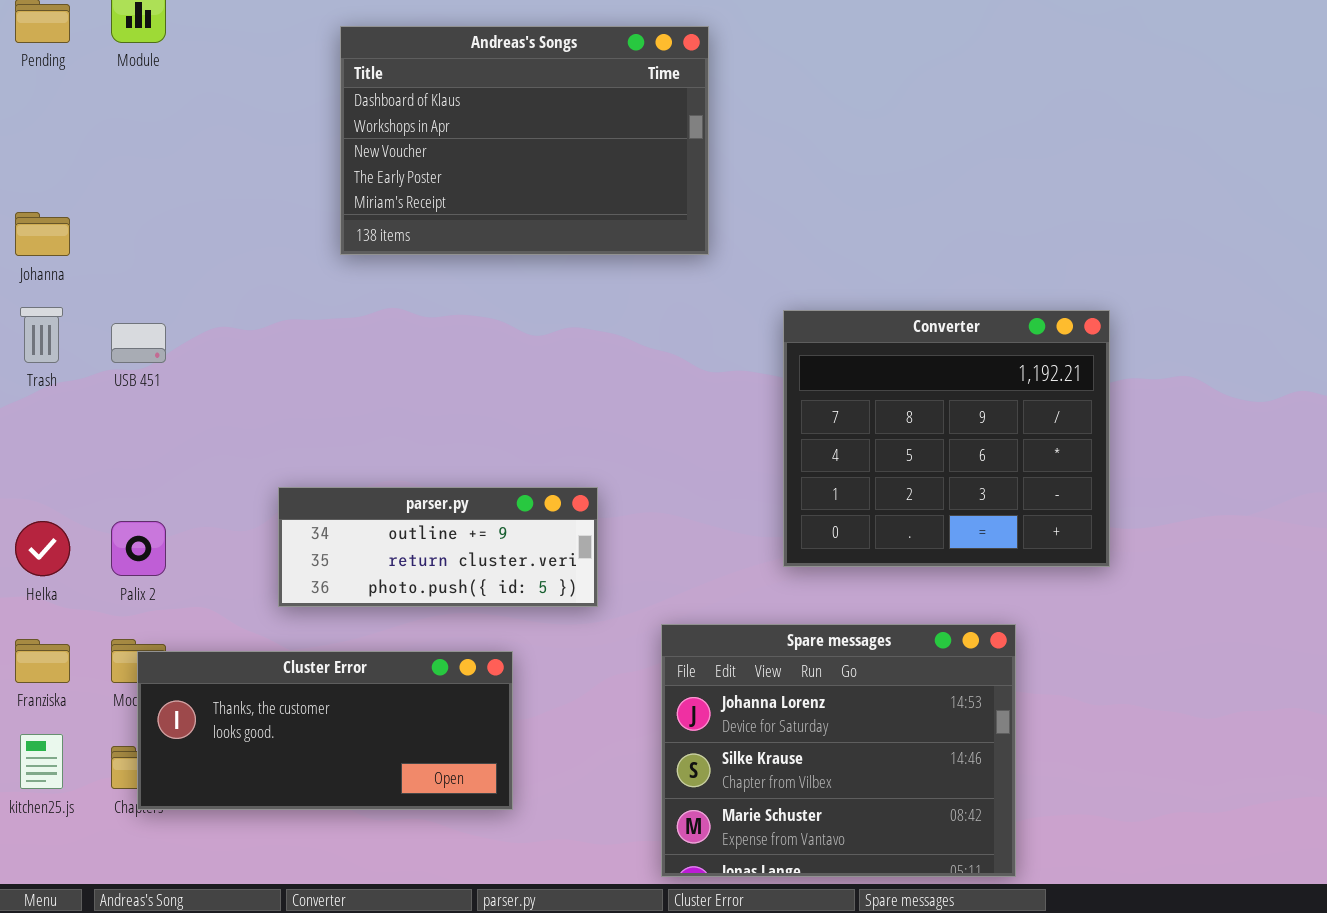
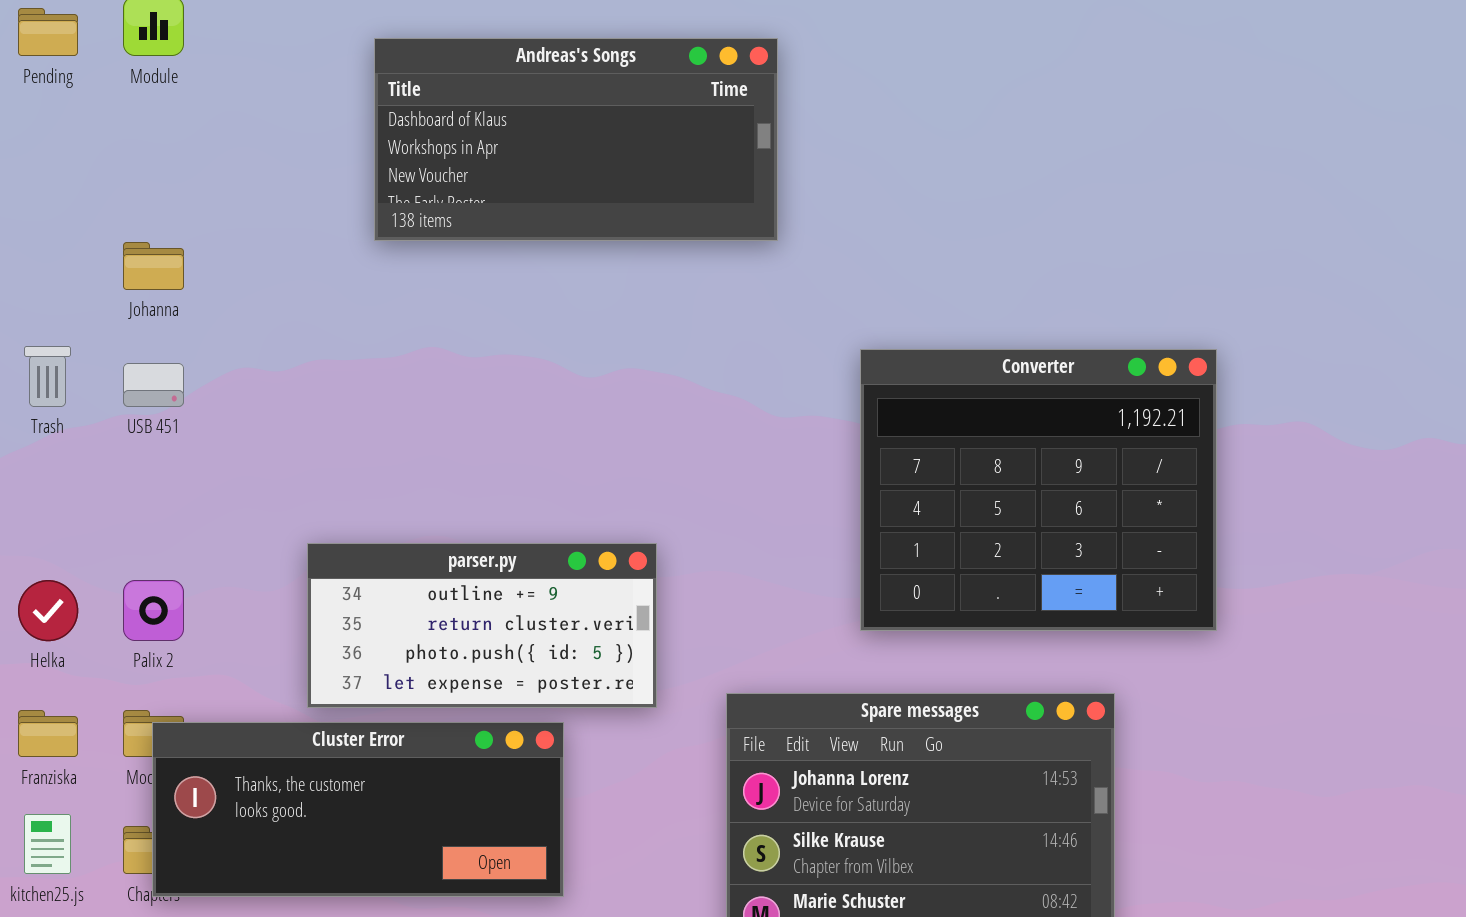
Andreas's Songs: [340,26,709,255] -> [374,38,778,241], resized
Johanna: [15,212,70,256] -> [123,242,184,290], moved
parser.py: [278,487,598,607] -> [307,543,657,708], resized

